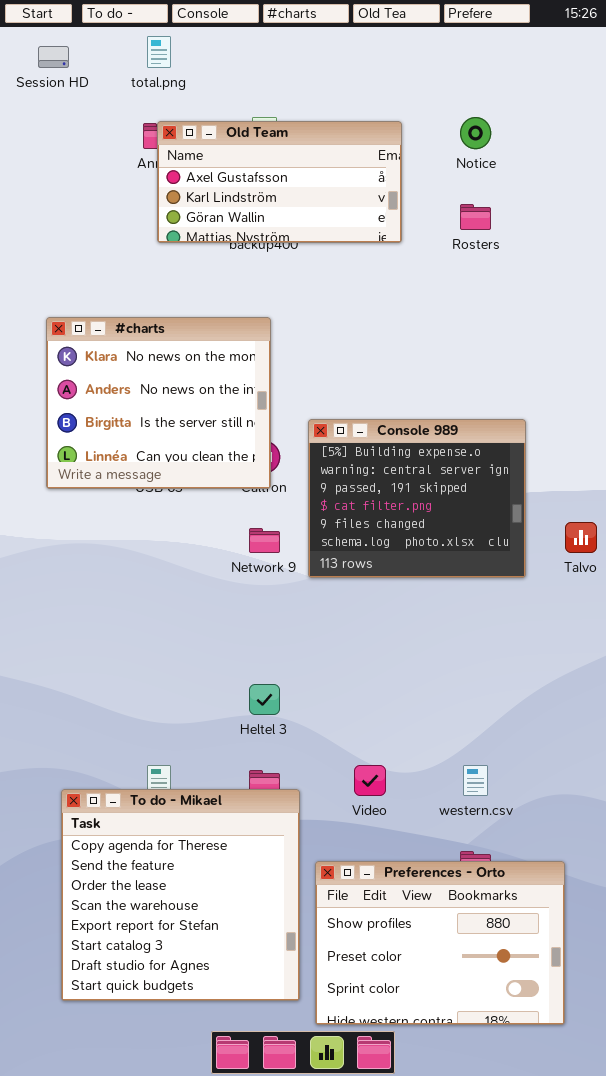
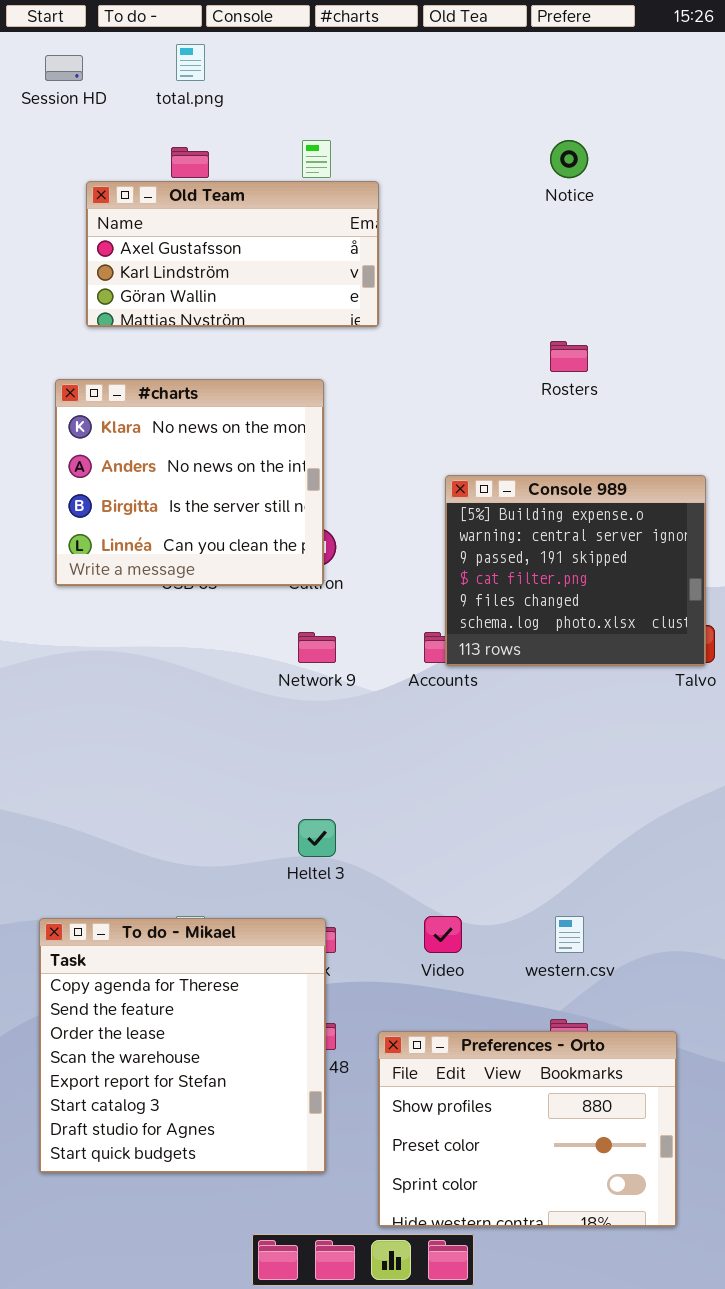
Old Team: [157,121,402,243] -> [86,181,379,327], moved
Rosters: [460,204,491,230] -> [550,341,588,372], moved
Console 989: [308,419,526,578] -> [445,475,706,666], moved
To do - Mikael: [61,789,300,1001] -> [39,918,326,1173], moved

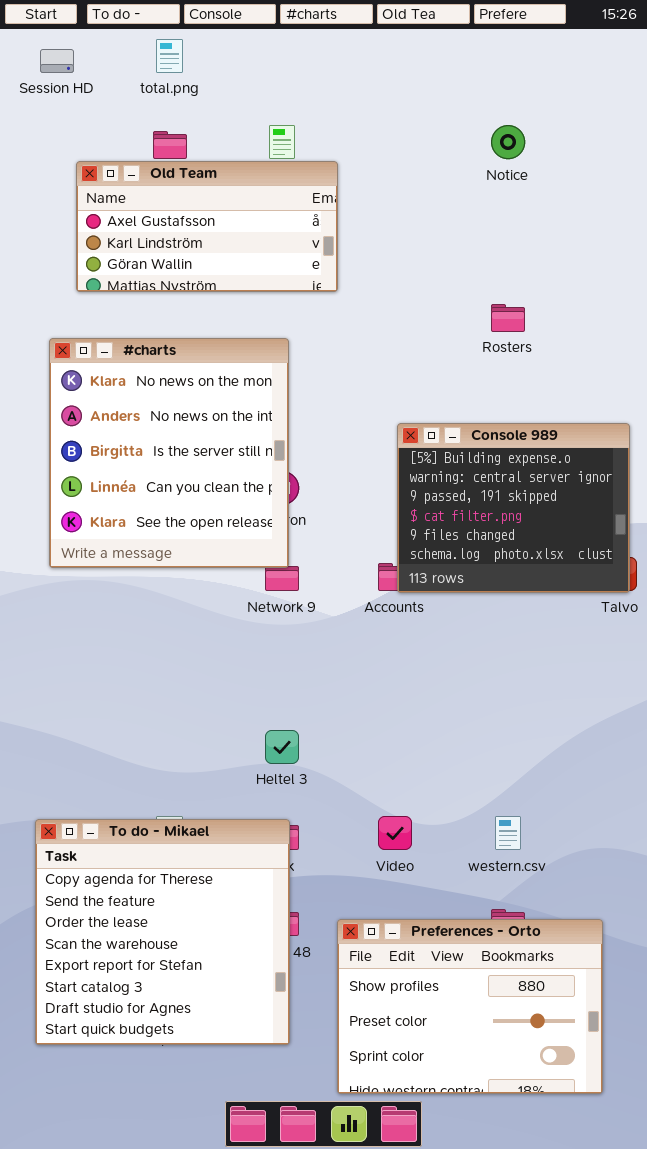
#charts: [55,379,324,586] -> [49,338,289,568], resized

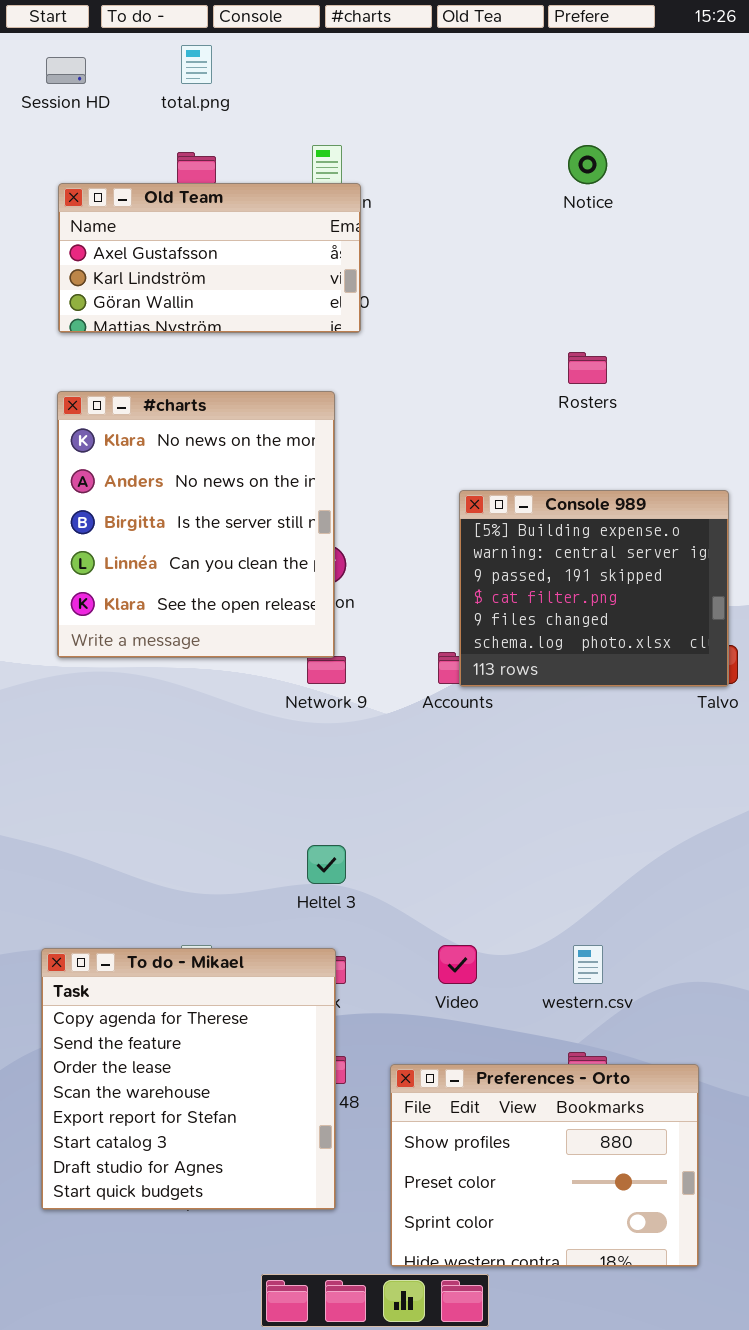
Old Team: [76,161,338,292] -> [58,183,361,333], moved

